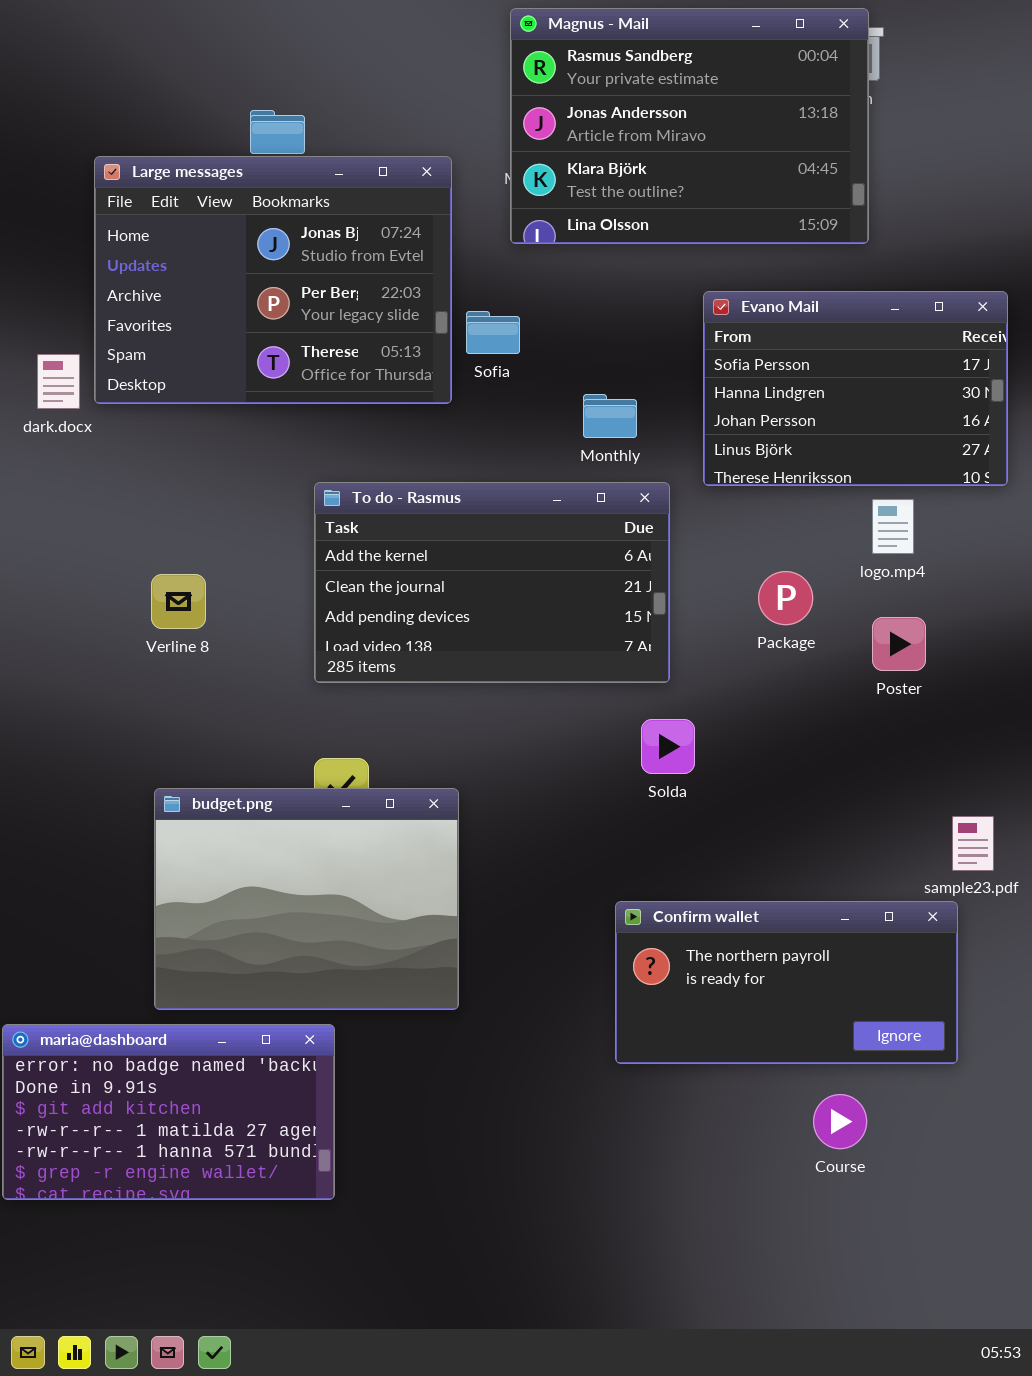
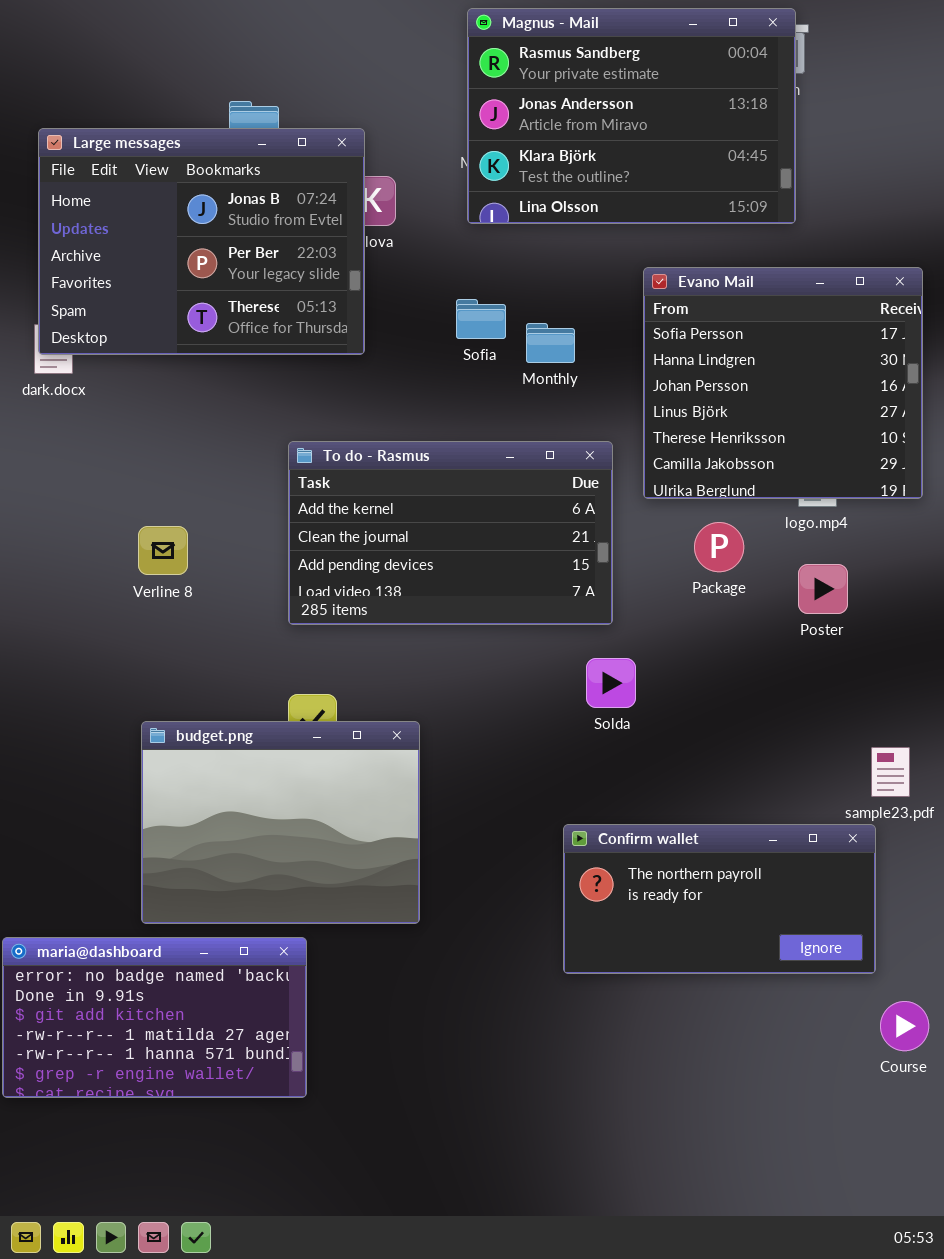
Large messages: [94,156,452,404] -> [38,128,365,355], moved
Evano Mail: [703,291,1008,486] -> [643,267,923,499], resized
Sofia: [466,311,520,354] -> [456,299,506,339], moved
Monthly: [583,394,637,438] -> [526,323,575,363], moved
Course: [813,1094,867,1149] -> [880,1001,929,1051], moved

